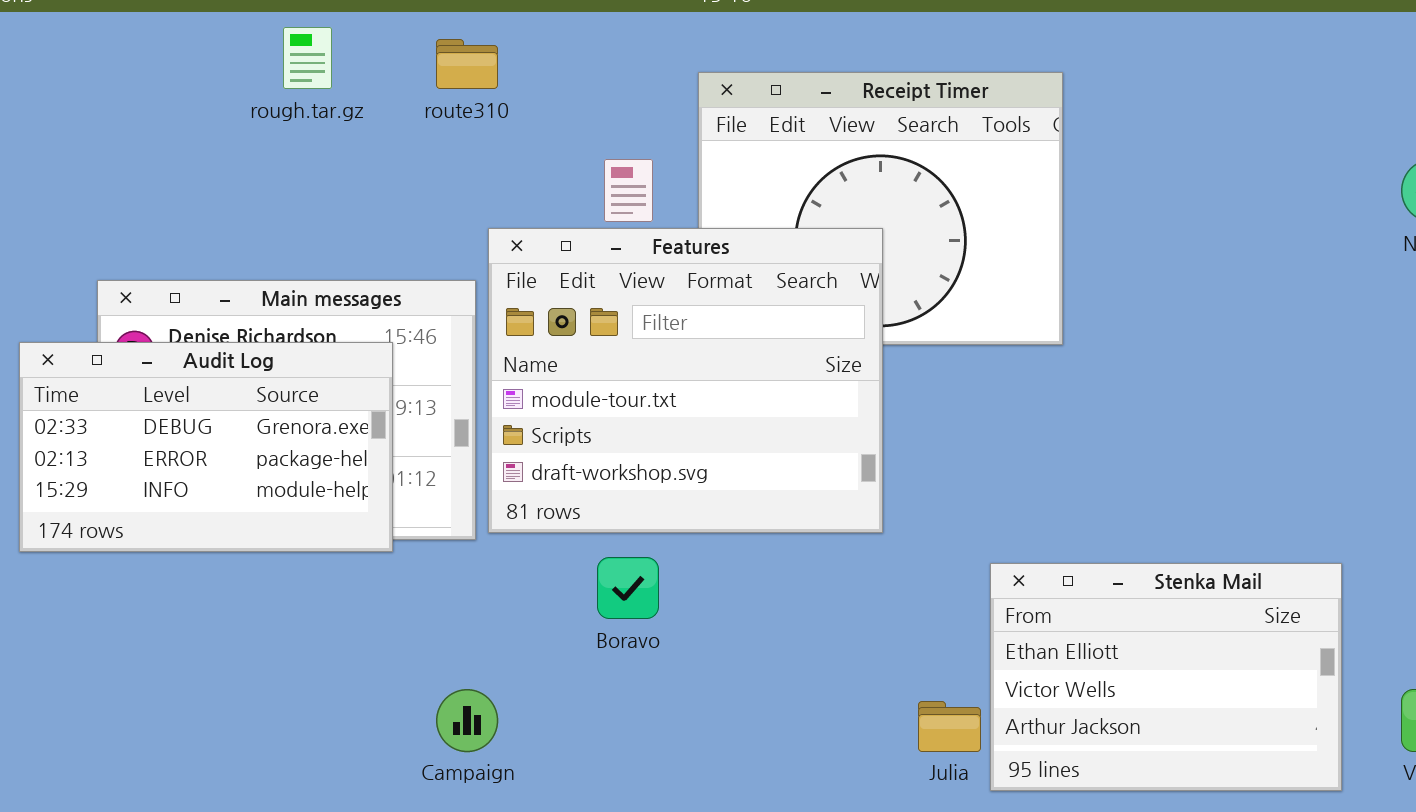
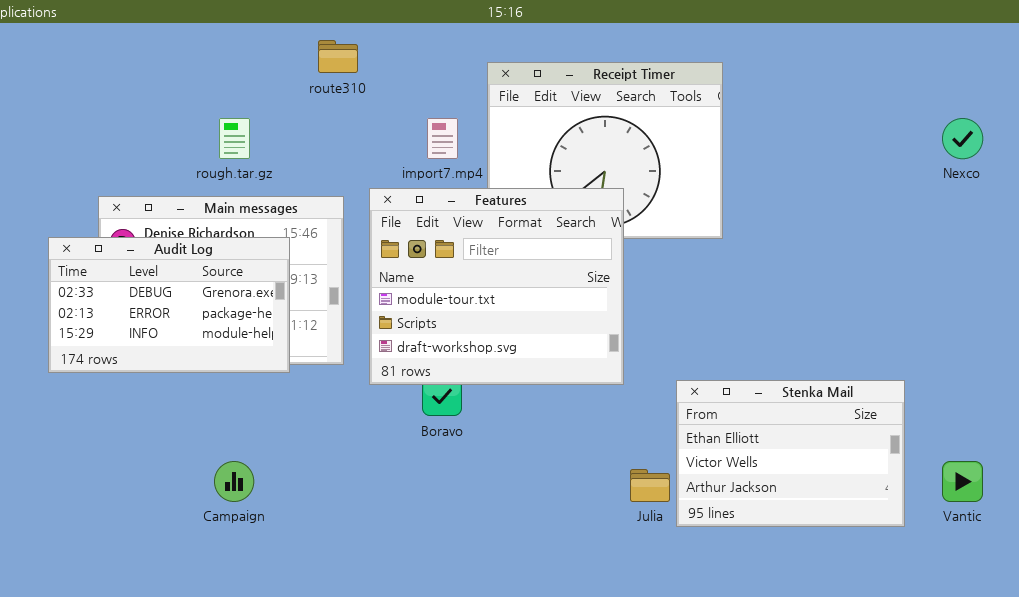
rough.tar.gz: [283,27,332,89] -> [219,118,250,159], moved
Features: [488,228,883,533] -> [369,188,624,385], moved
Campaign: [436,689,498,752] -> [214,461,254,502], moved

